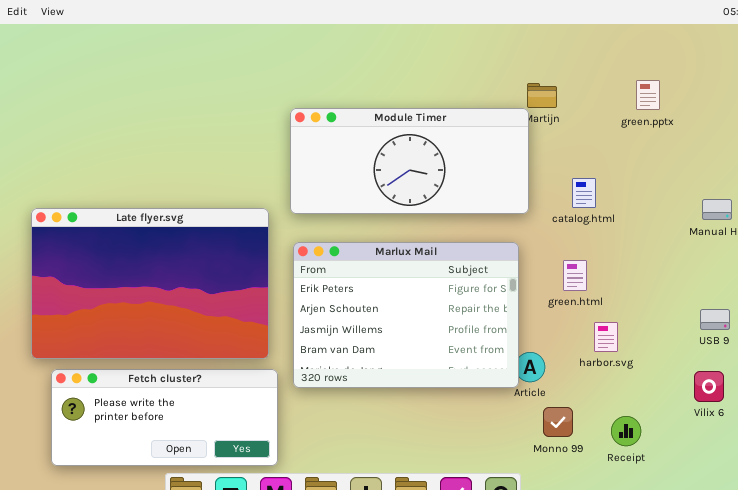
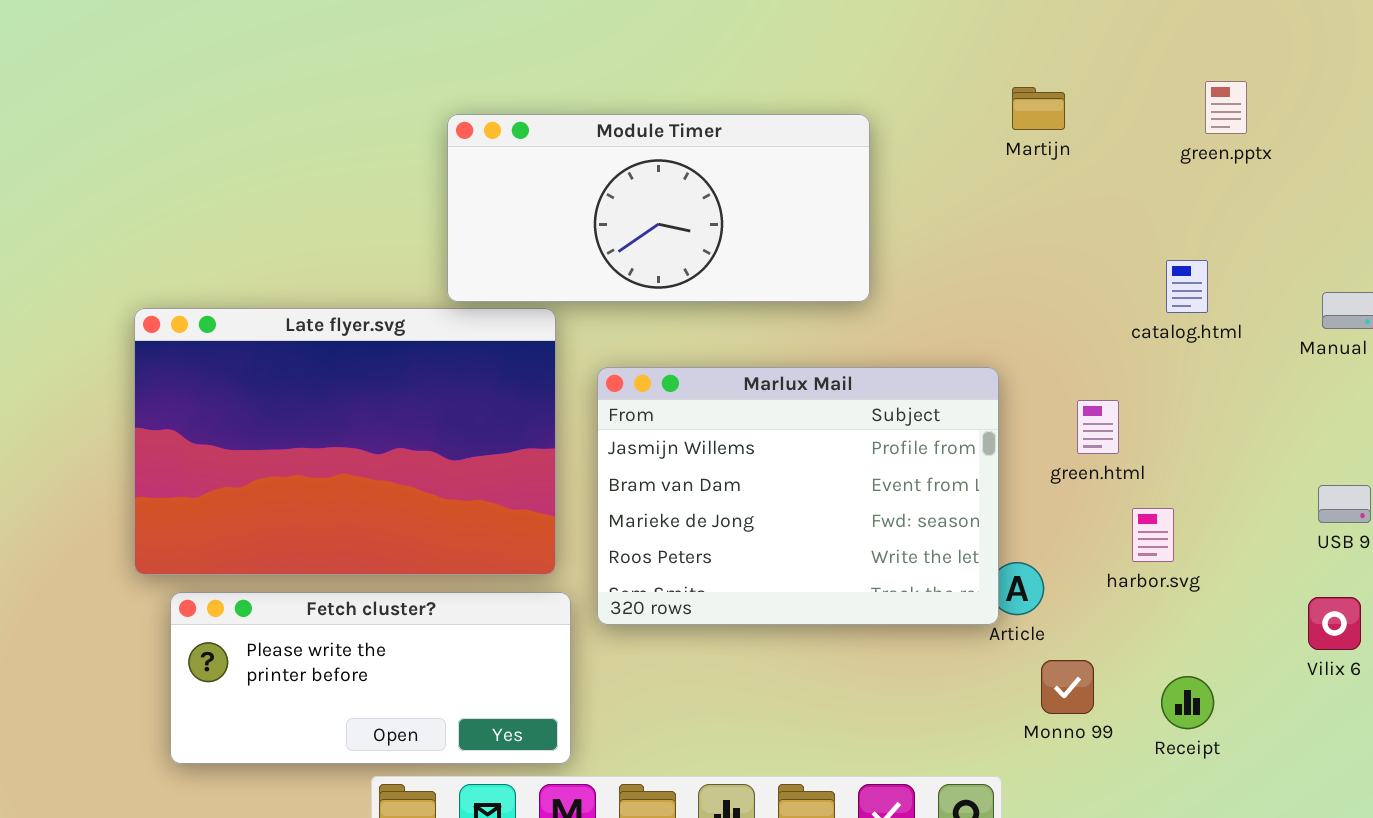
Module Timer: [290,108,529,214] -> [447,114,870,302], moved
catalog.html: [572,178,596,208] -> [1166,260,1208,313], moved
Marlux Mail: [293,242,519,388] -> [597,367,999,625], scrolled down 2 rows

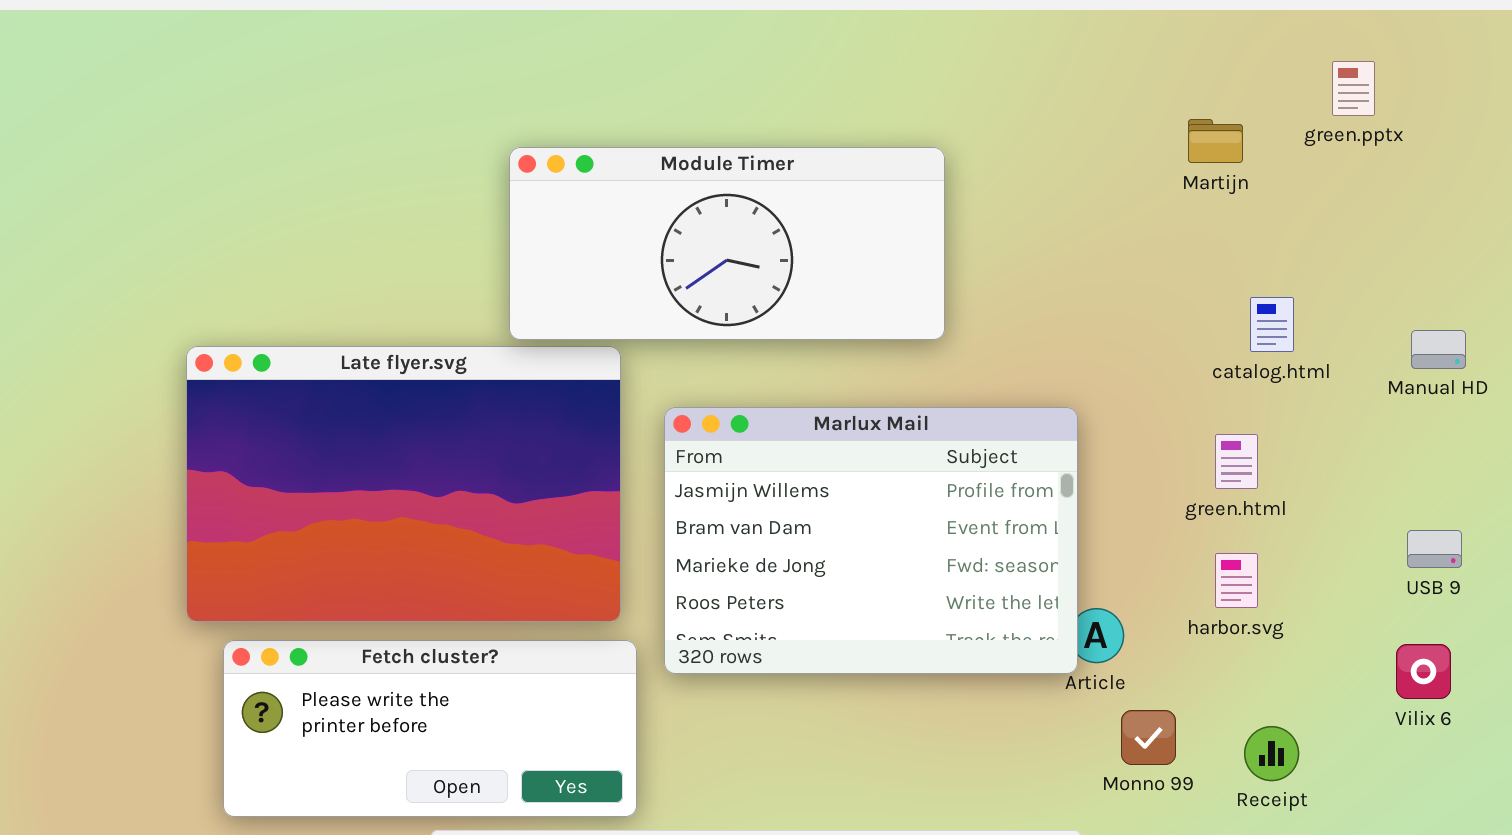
green.pptx: [1205,81,1247,134] -> [1332,61,1375,116], moved
Martijn: [1012,87,1065,130] -> [1188,119,1243,163], moved
green.html: [1077,400,1119,454] -> [1215,434,1258,489], moved

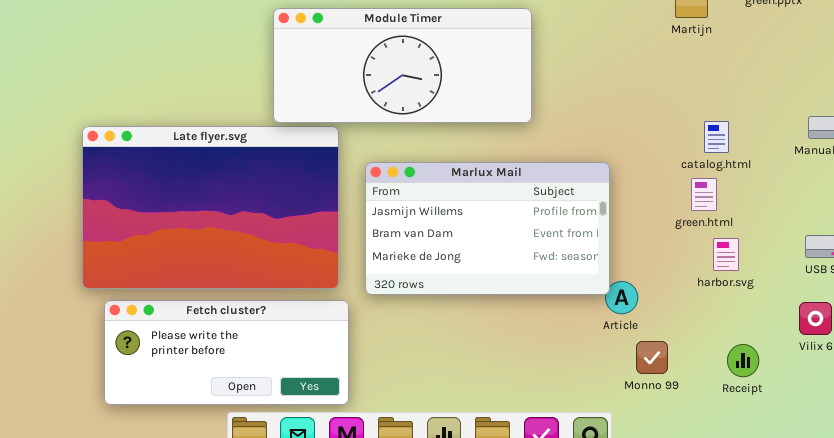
catalog.html: [1250,297,1294,352] -> [704,121,729,153], moved
Marlux Mail: [664,407,1078,674] -> [365,162,610,295], resized
harbor.svg: [1215,553,1258,608] -> [713,238,739,271], moved
Receipt: [1244,726,1299,781] -> [727,344,759,377], moved

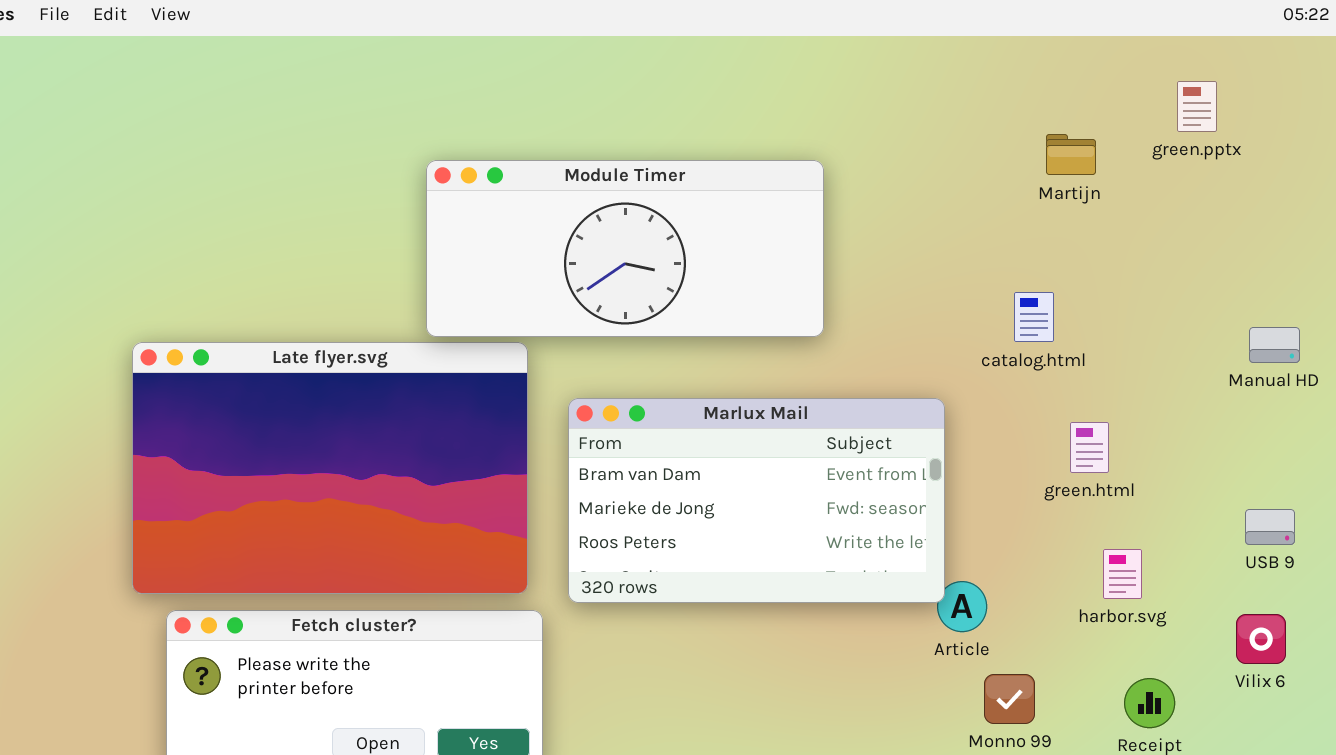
catalog.html: [704,121,729,153] -> [1014,292,1054,342], moved
Marlux Mail: [365,162,610,295] -> [568,398,945,603], scrolled down 1 row
harbor.svg: [713,238,739,271] -> [1103,549,1142,599], moved

